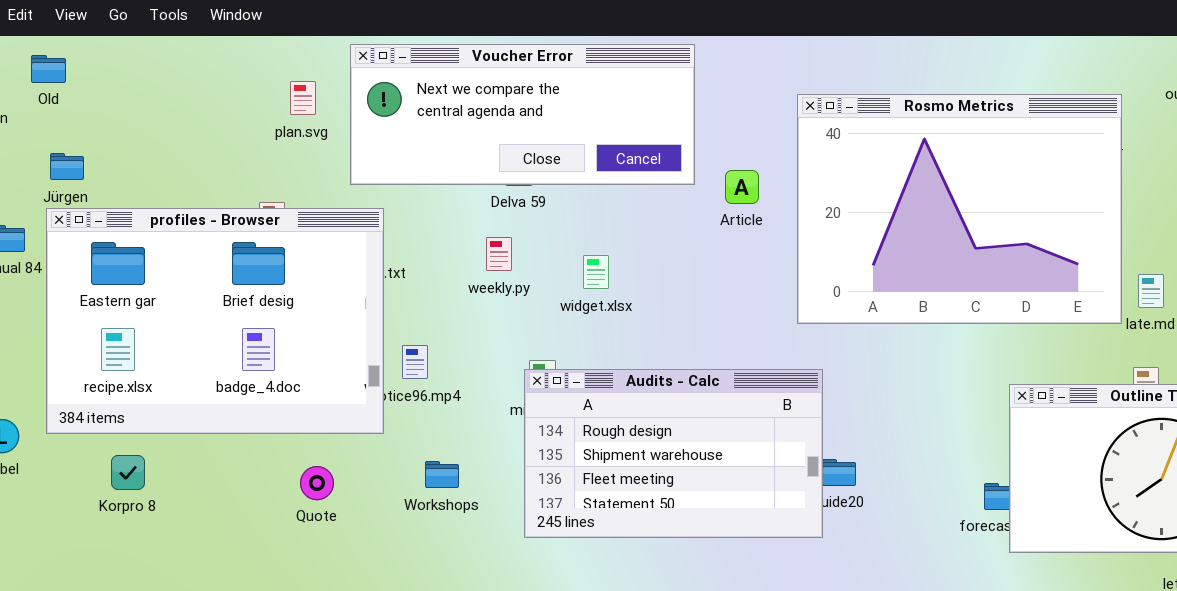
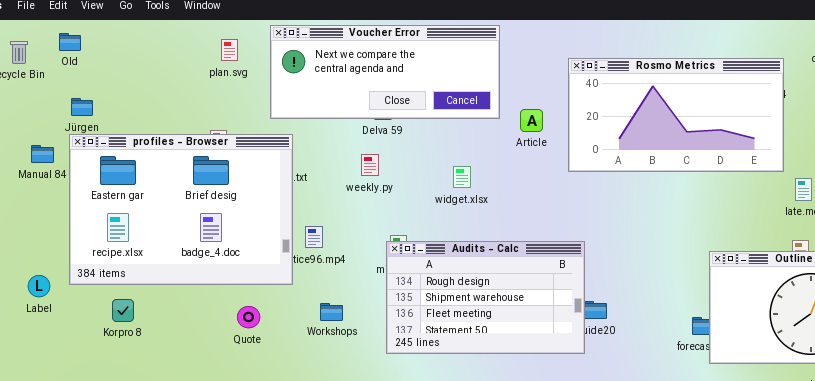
plan.svg: [290,81,316,115] -> [221,39,238,61], moved
Rosmo Metrics: [797,94,1122,324] -> [568,58,784,172], resized
widget.xlsx: [583,255,609,289] -> [453,166,471,188], moved

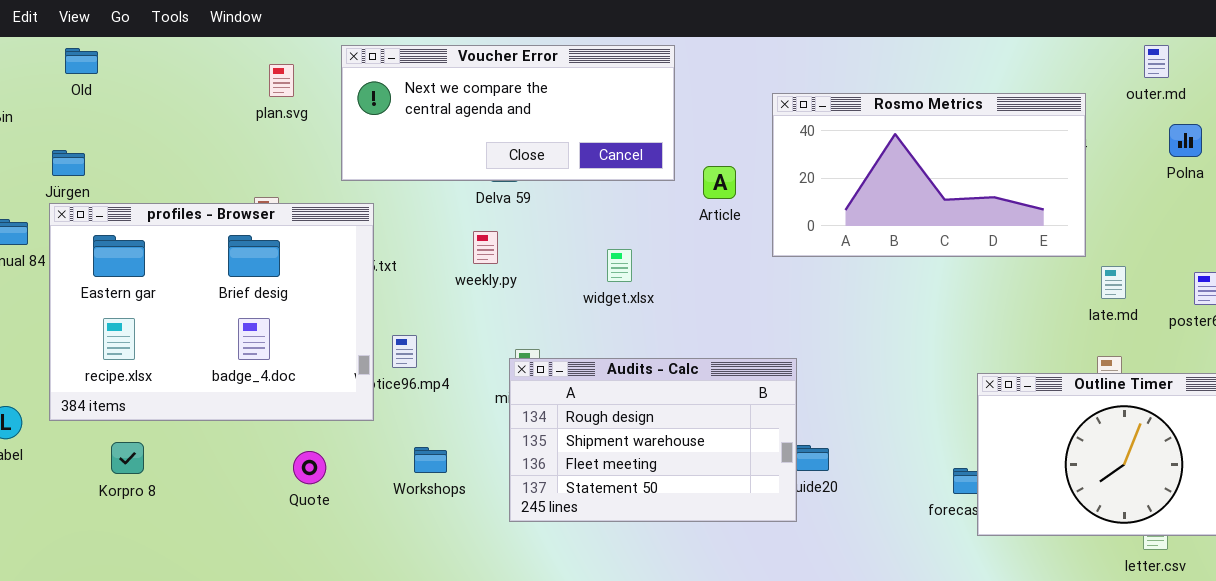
Old: [59,33,81,51] -> [65,48,98,74], moved

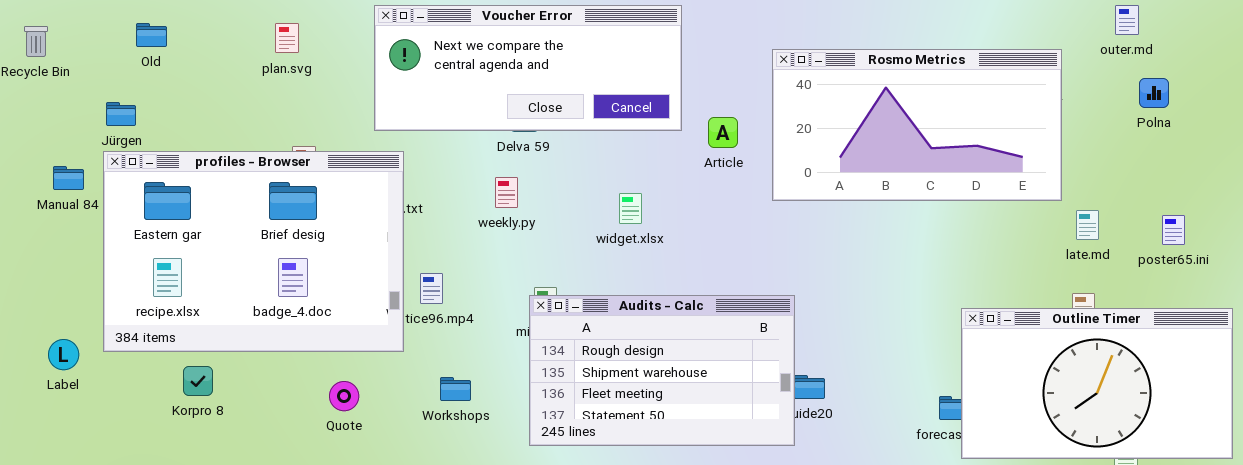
Old: [65,48,98,74] -> [136,23,167,47], moved
plan.svg: [269,64,294,97] -> [275,23,299,53], moved
Korpro 8: [111,442,144,474] -> [183,366,213,396], moved

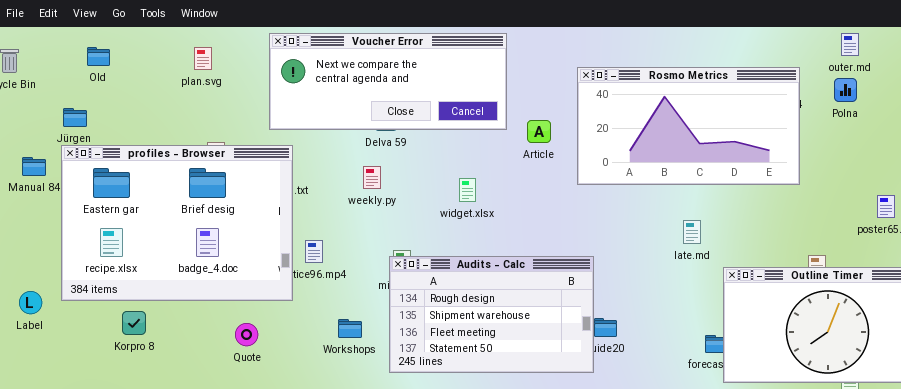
Polna: [1139,78,1169,108] -> [834,78,857,102], moved
late.md: [1076,210,1099,240] -> [683,220,701,244], moved
Workshops: [440,377,471,401] -> [338,319,362,338], moved

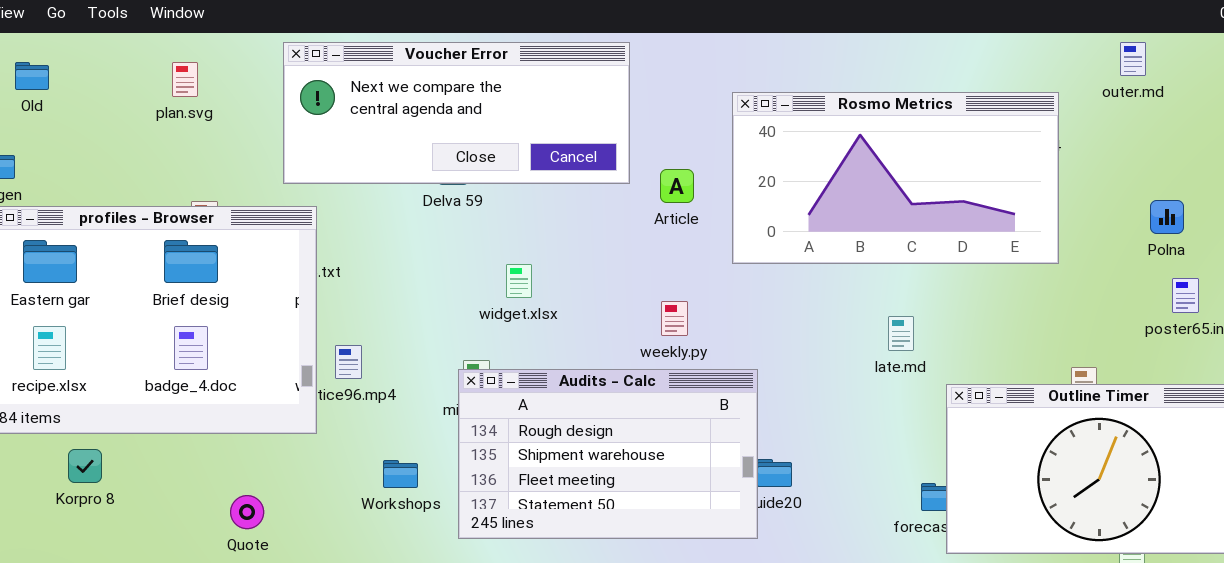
Polna: [834,78,857,102] -> [1150,200,1184,234], moved
weekly.py: [363,166,381,189] -> [661,301,688,336], moved
widget.xlsx: [459,178,476,202] -> [506,264,532,298], moved
Quote: [235,323,258,346] -> [230,495,264,529], moved

